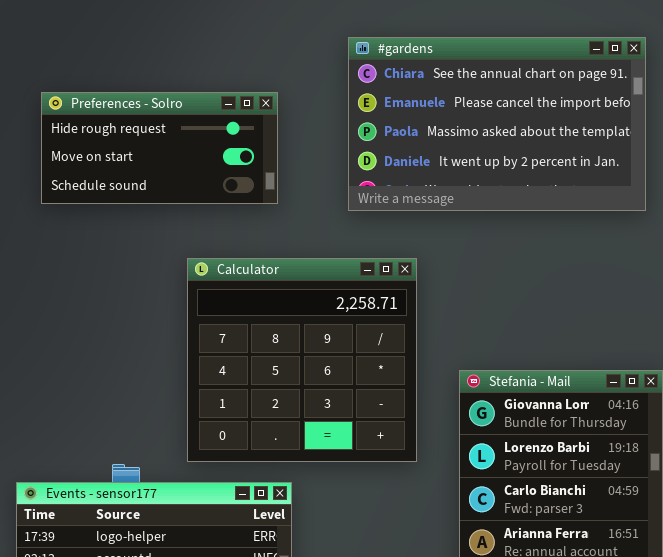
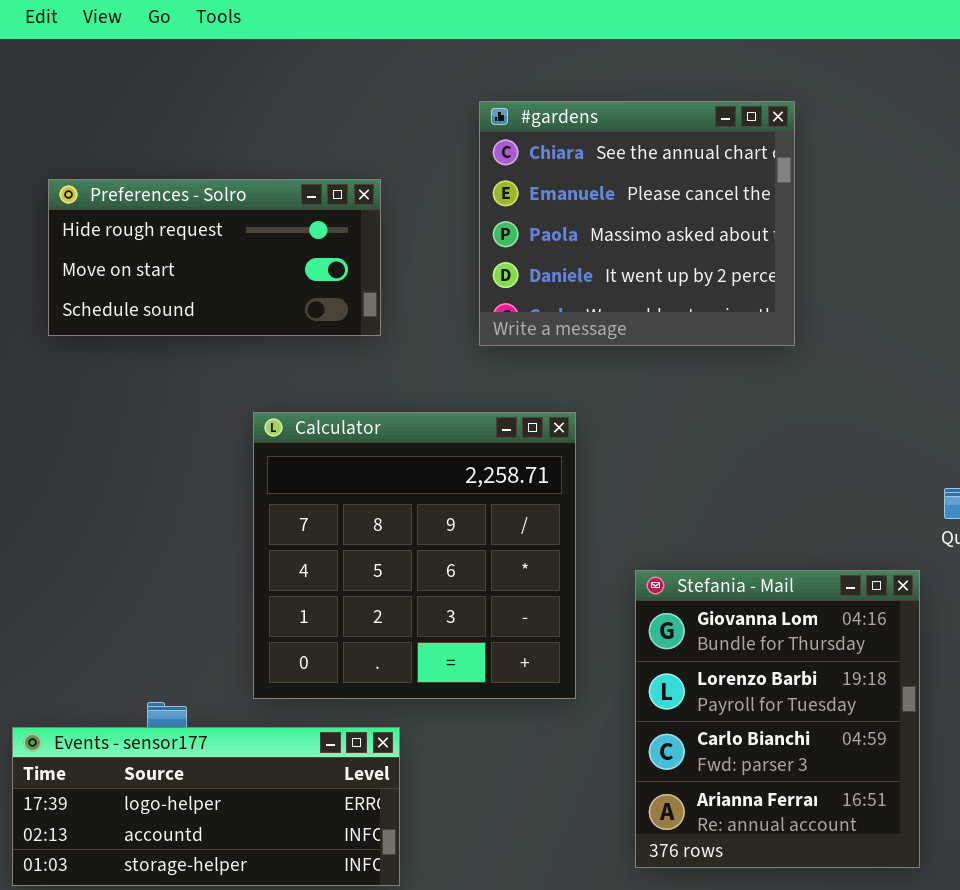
#gardens: [348,37,646,211] -> [479,101,795,346], resized

